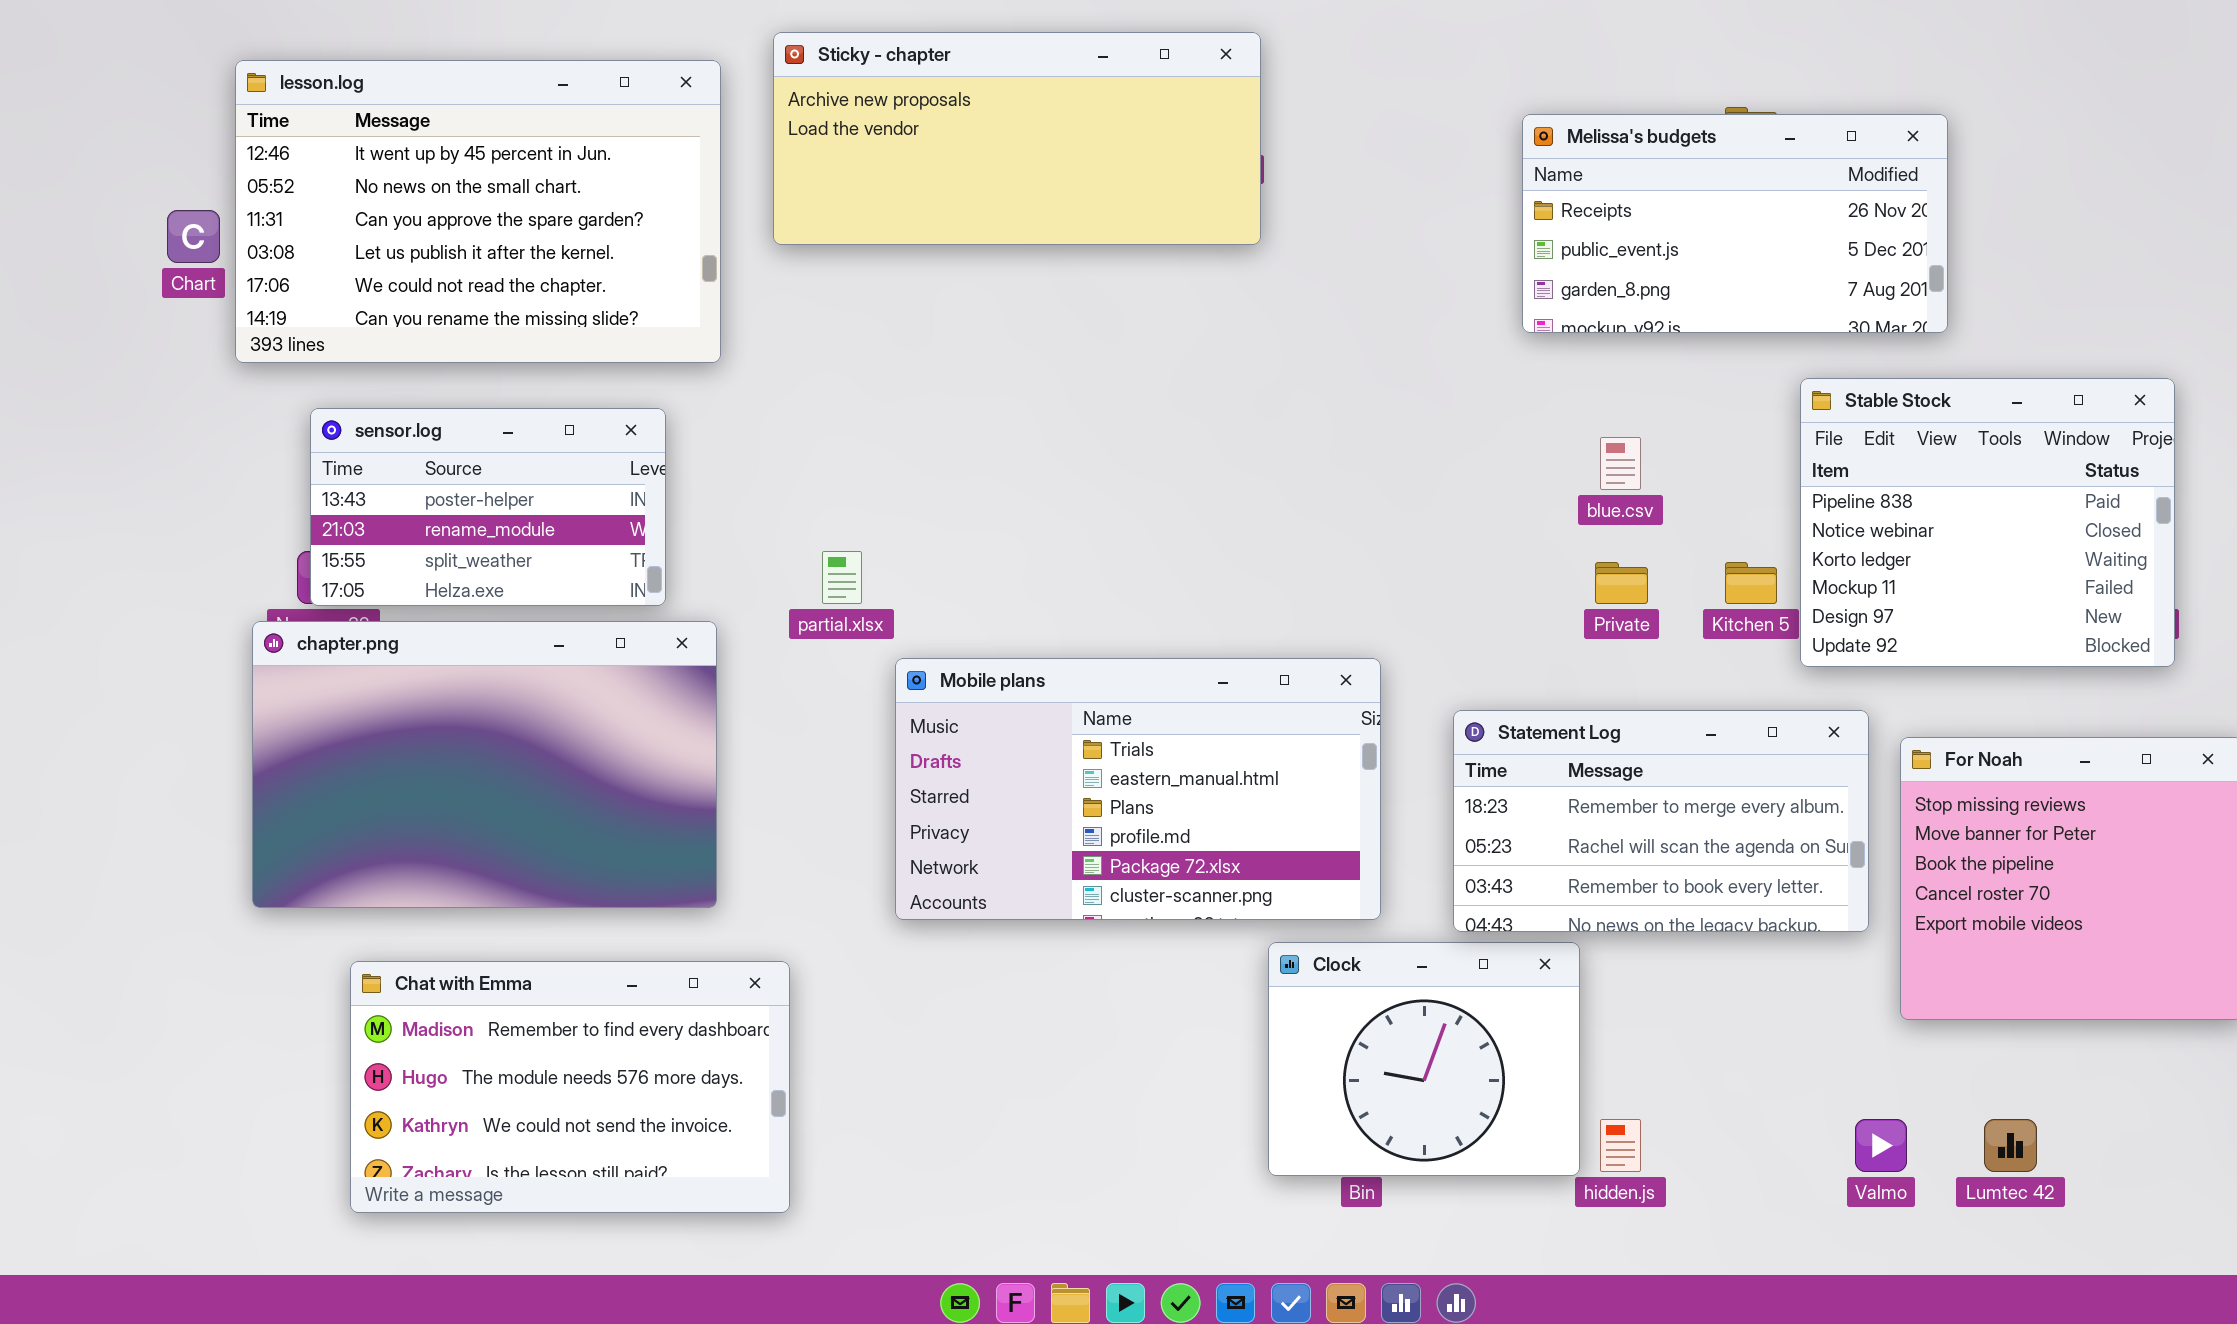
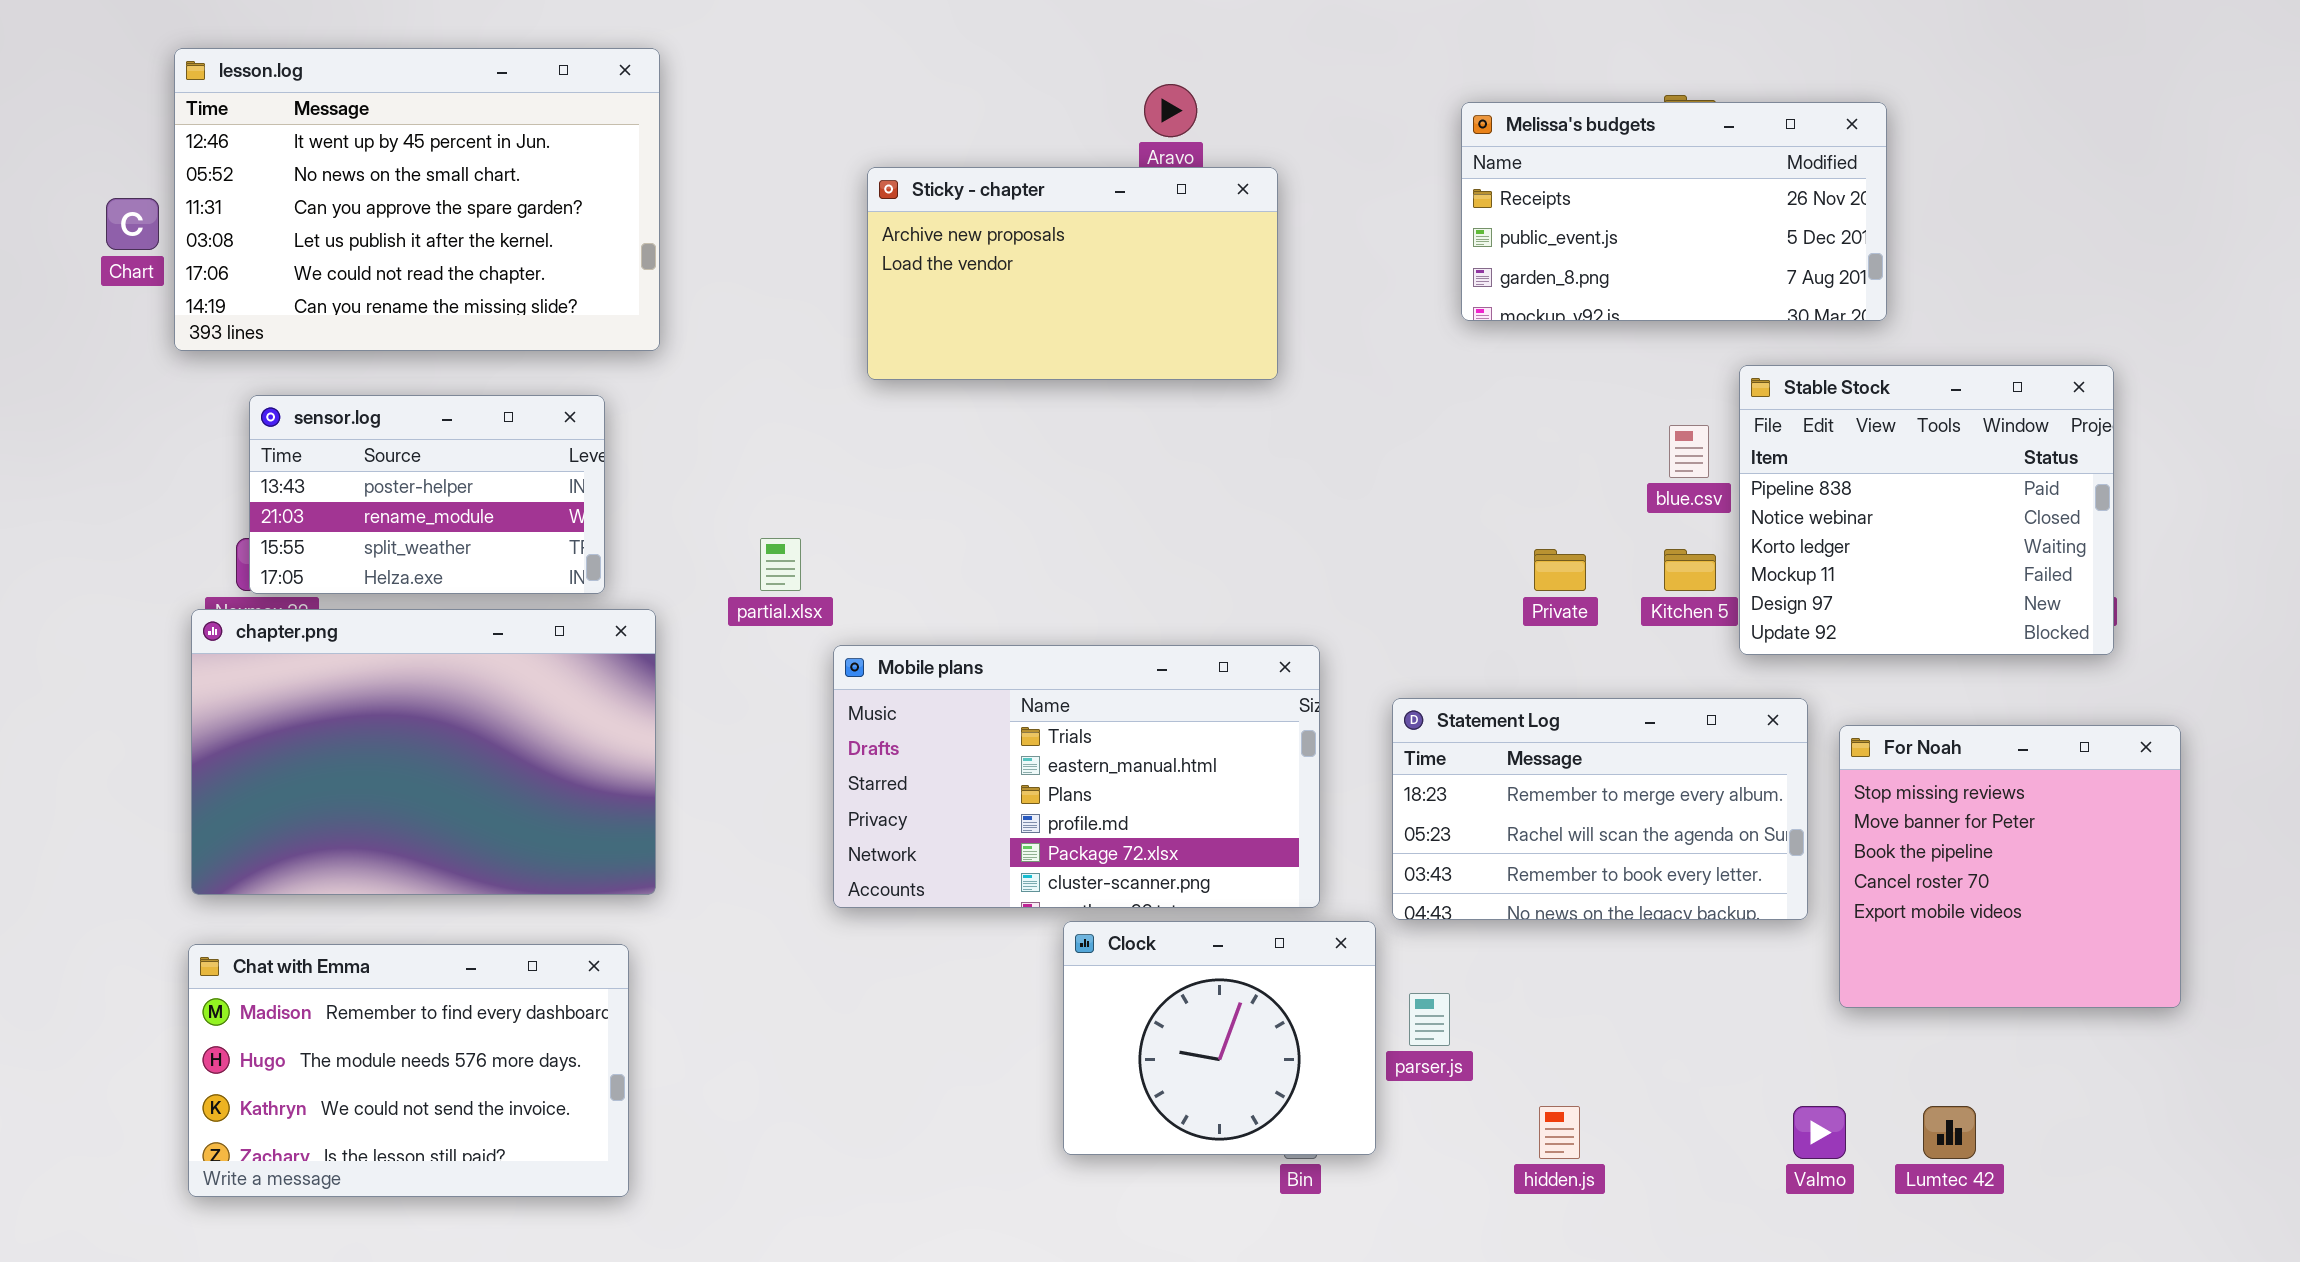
Sticky - chapter: [773,32,1261,245] -> [867,167,1278,380], moved, resized
blue.csv: [1600,437,1641,490] -> [1669,425,1709,478], moved
Clock: [1268,942,1580,1176] -> [1063,921,1376,1155], moved
Chat with Emma: [350,961,790,1213] -> [188,944,629,1197], moved

